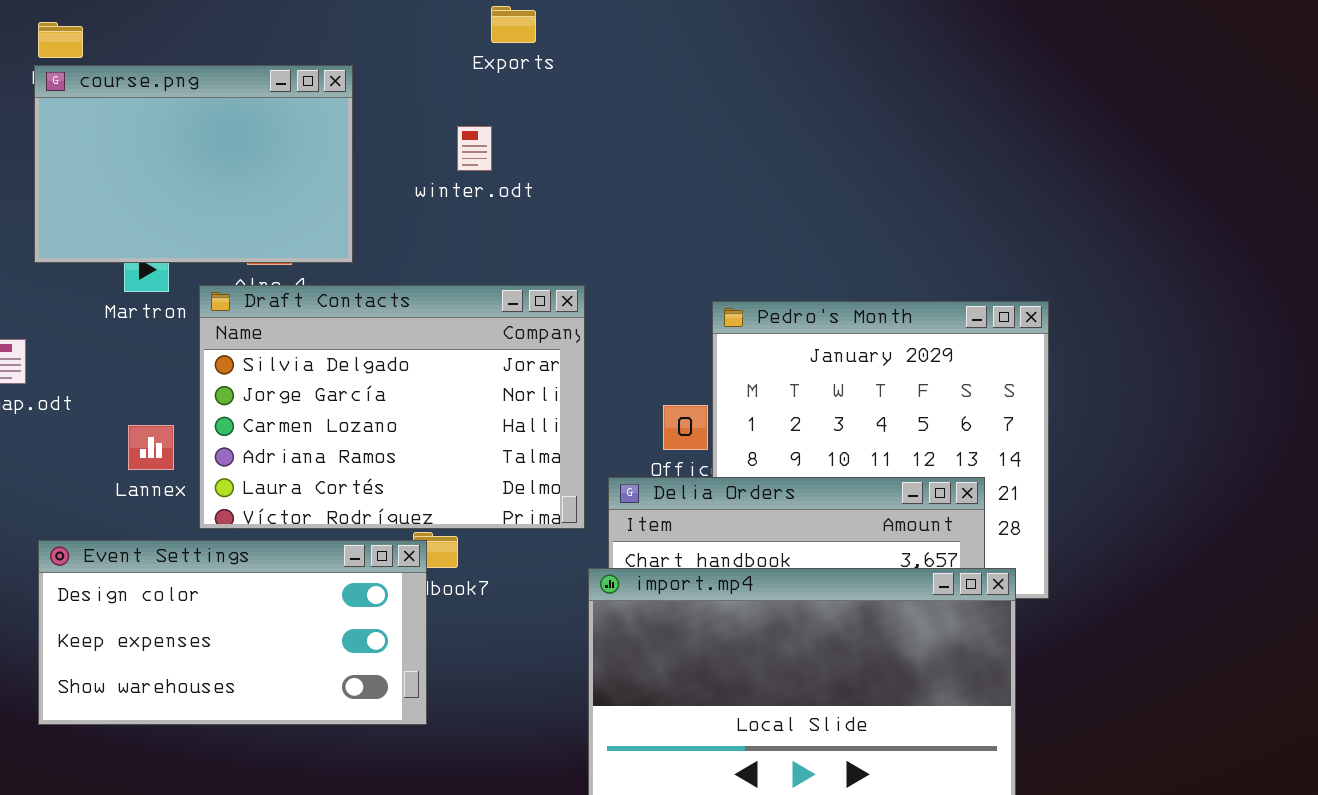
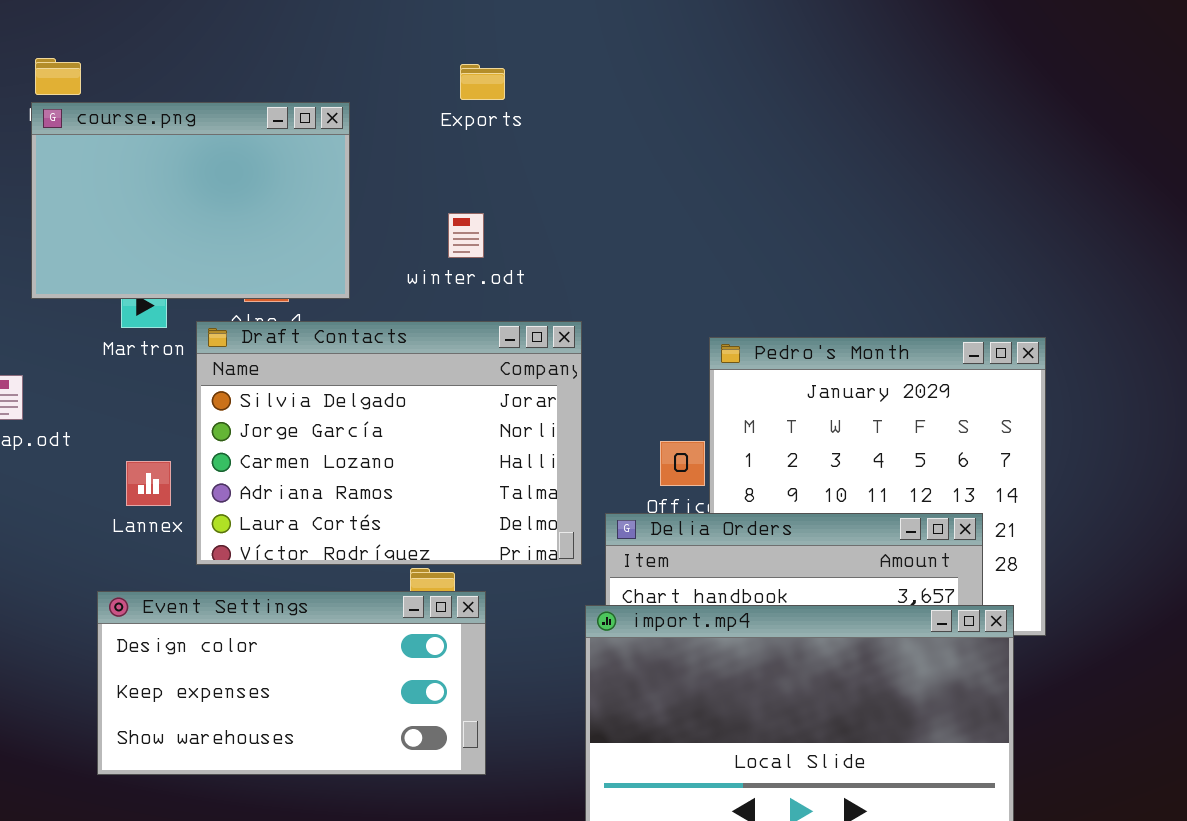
Exports: [491,6,536,43] -> [460,64,505,100], moved
winter.odt: [457,126,492,171] -> [448,213,484,258], moved
Event Settings: [38,540,427,725] -> [97,591,486,775], moved

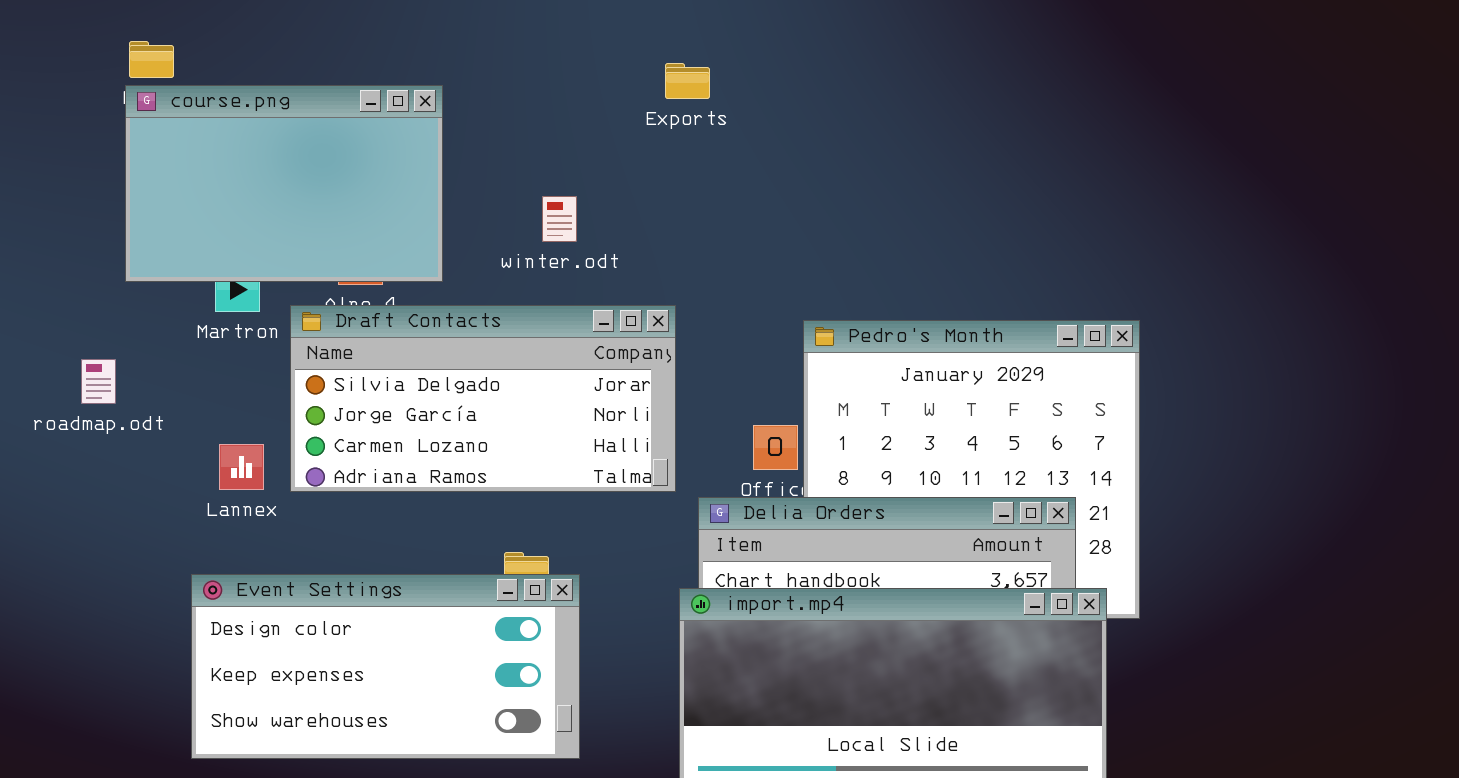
Exports: [460,64,505,100] -> [665,63,710,99], moved
Draft Contacts: [196,321,582,565] -> [290,305,676,492], resized

